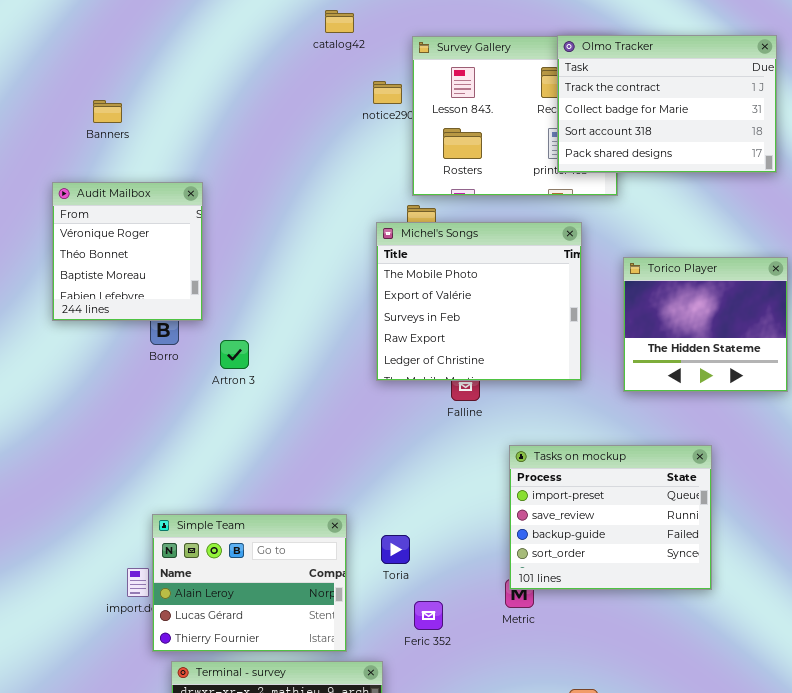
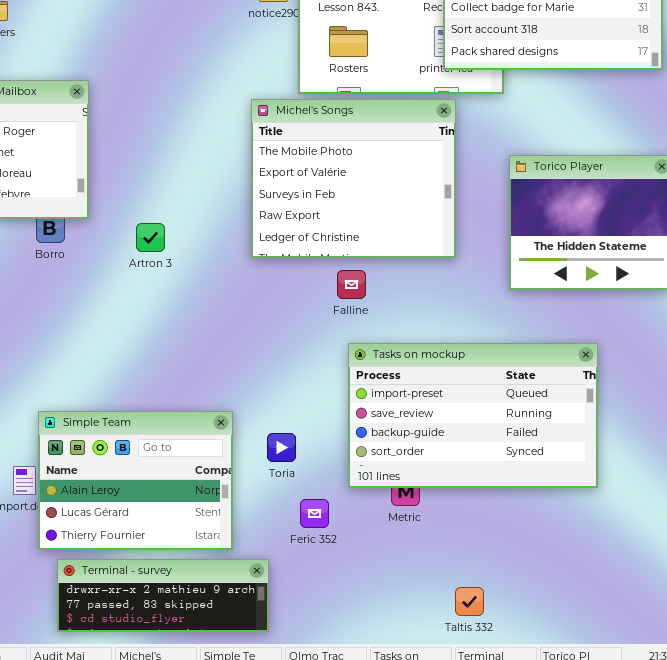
Michel's Songs: [376,222,582,381] -> [251,99,456,258], moved
Artron 3: [220,340,249,369] -> [136,223,165,252], moved
Tasks on mockup: [509,445,712,590] -> [348,343,598,488], resized

